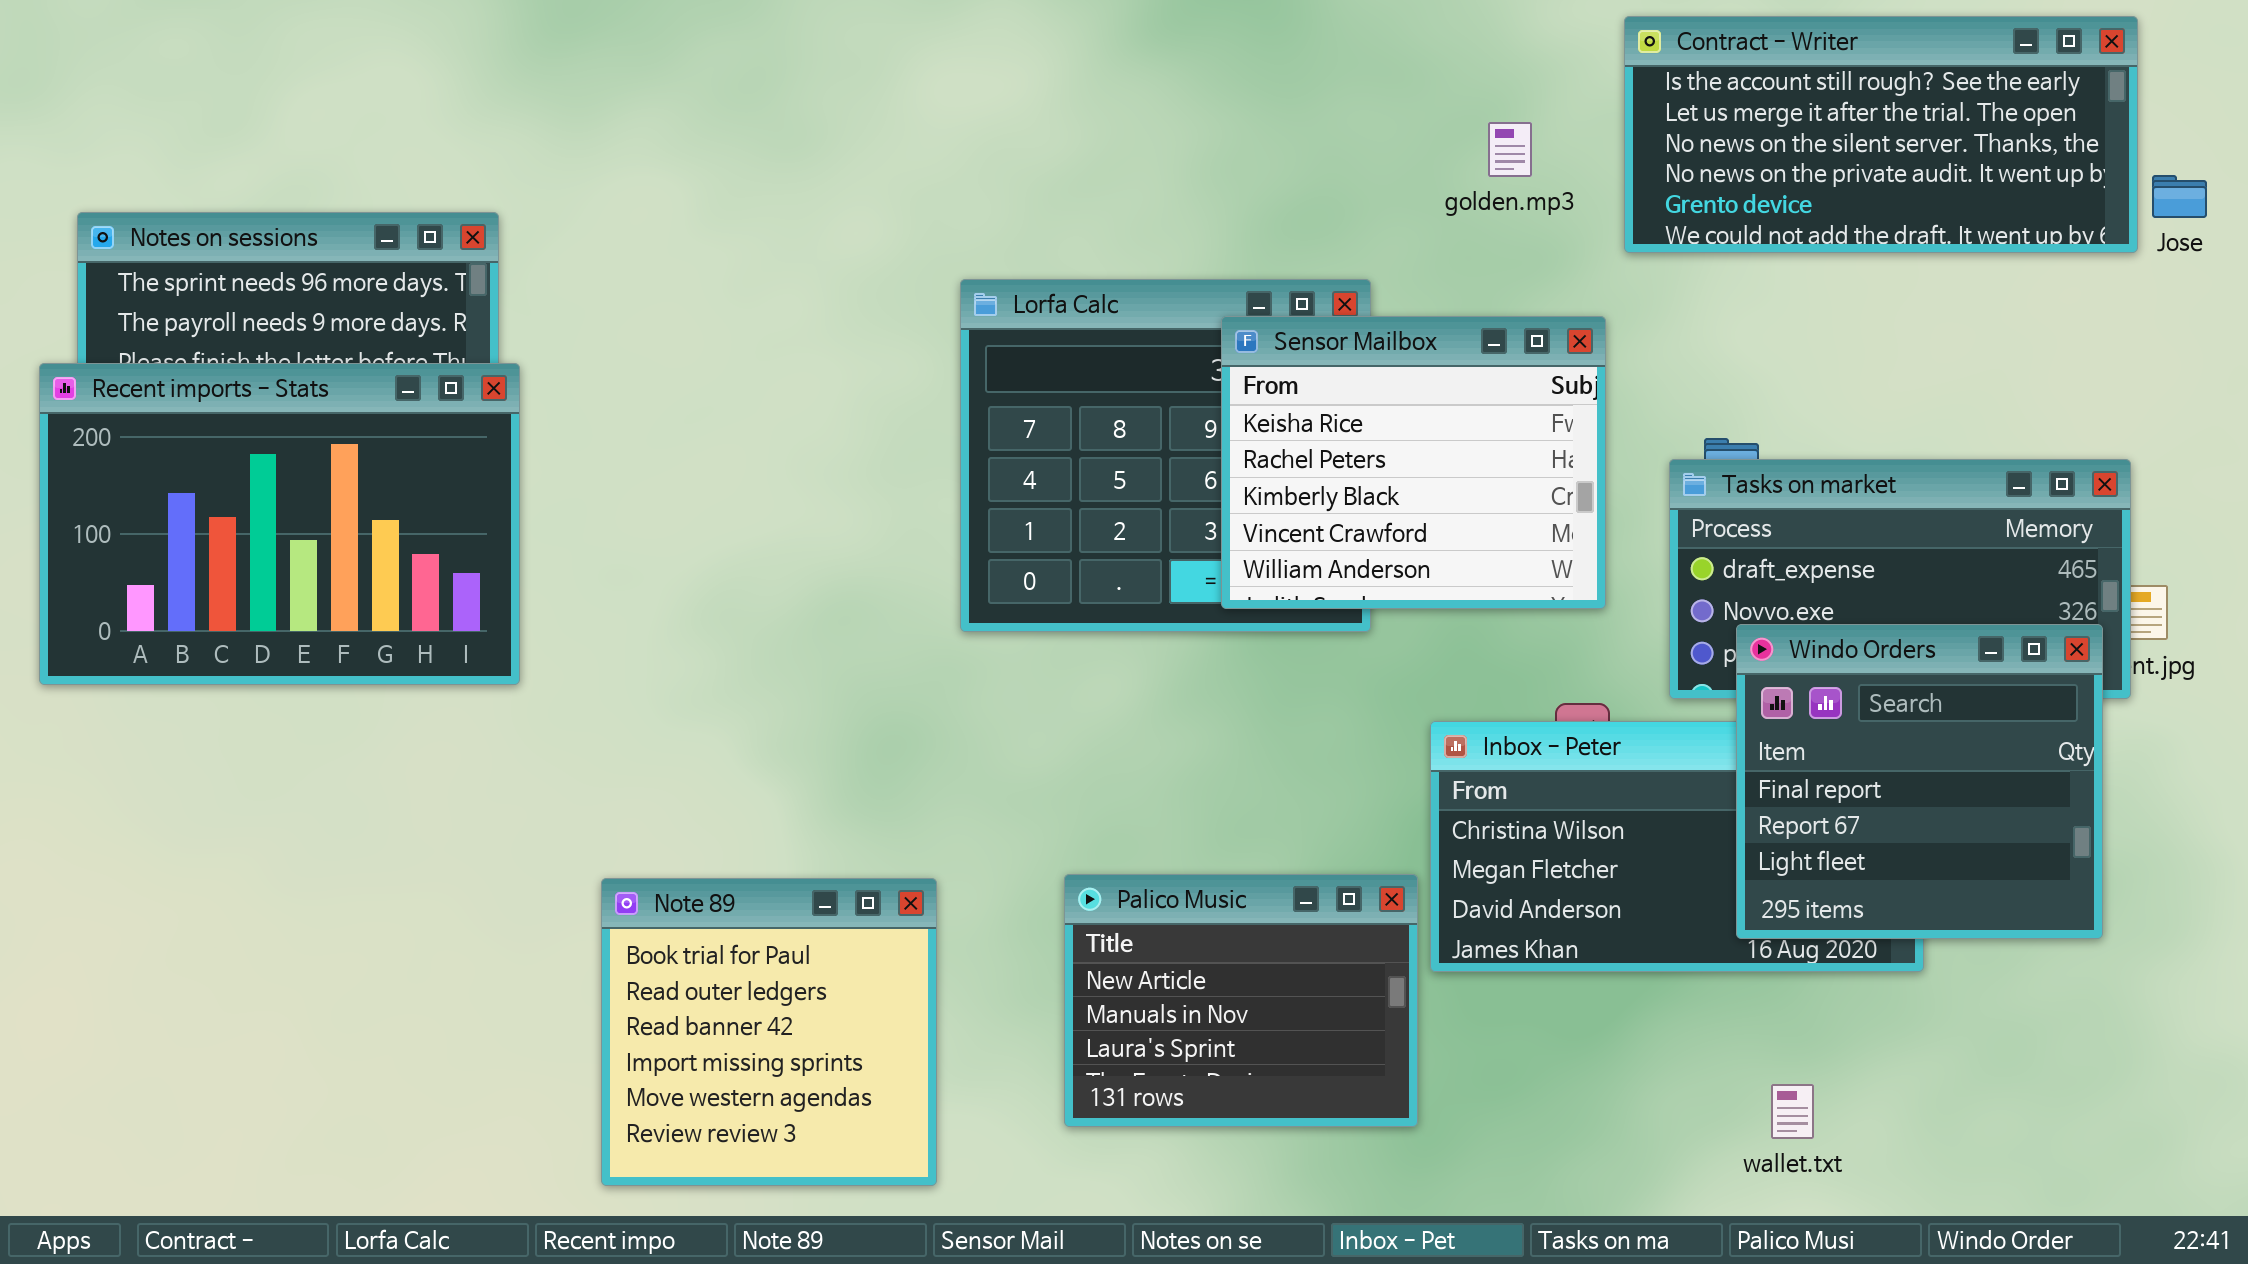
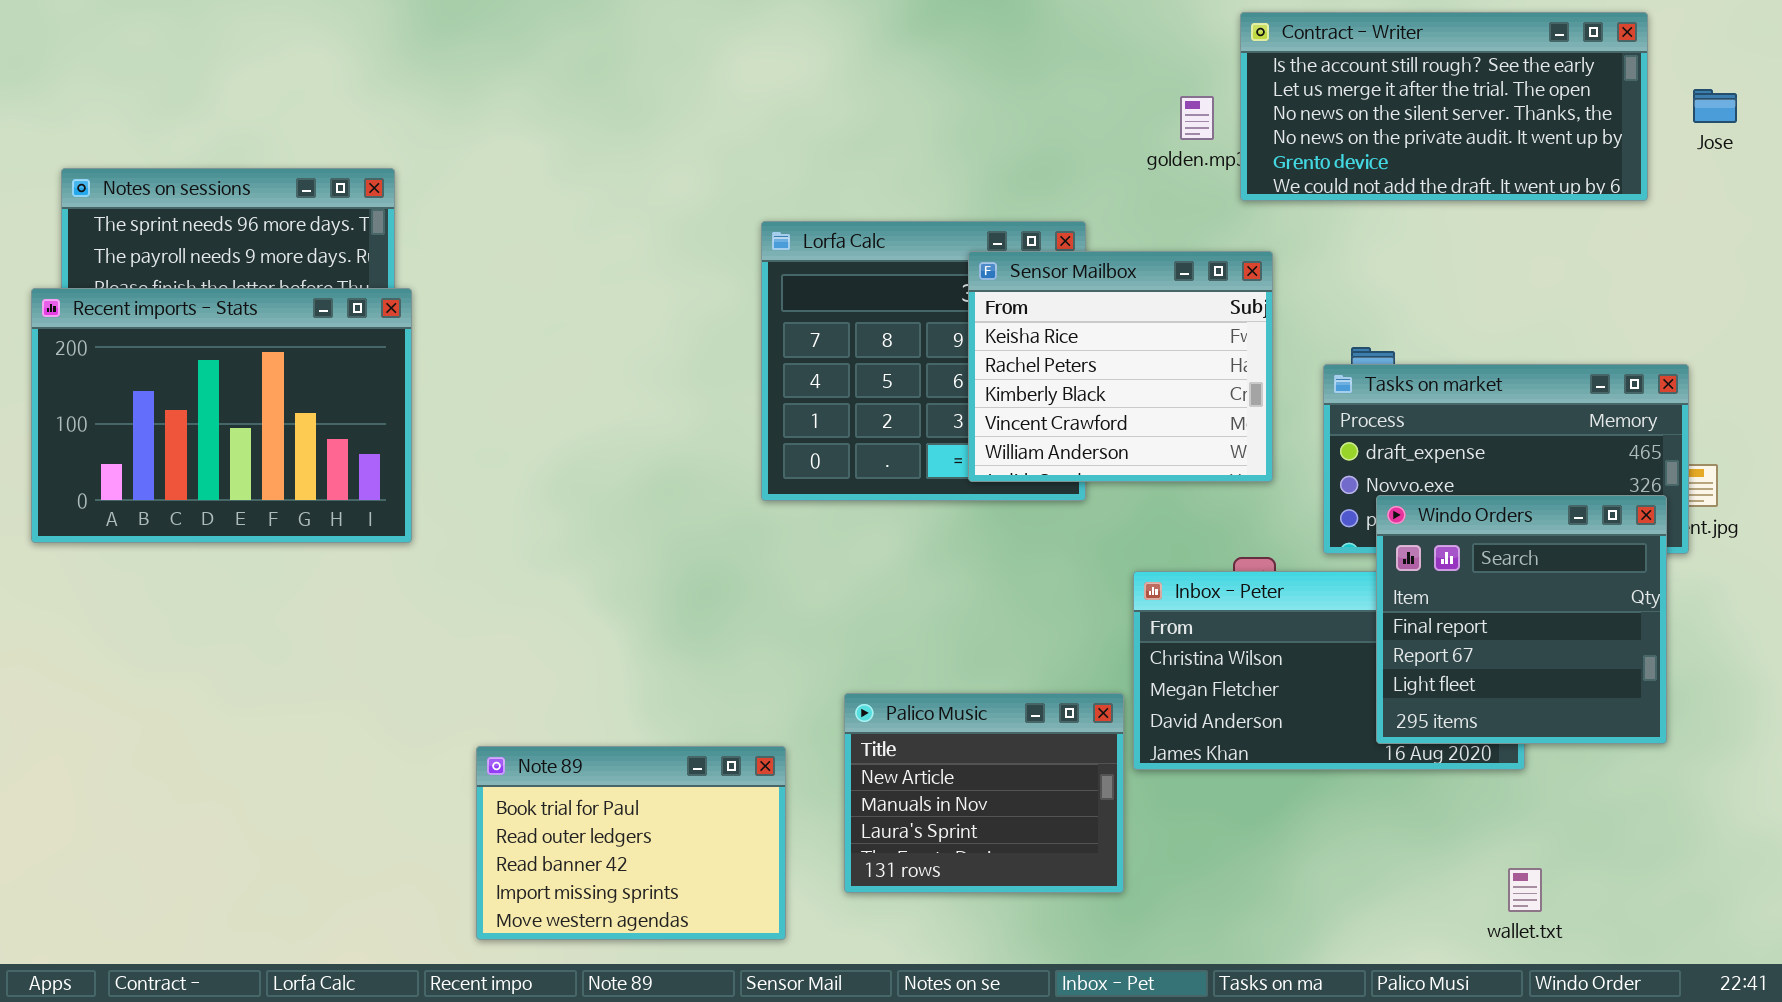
Contract - Writer: [1624,16,2138,253] -> [1240,12,1648,201], moved
Jose: [2152,175,2207,218] -> [1693,89,1737,123], moved
Note 89: [601,878,937,1186] -> [476,746,786,940], resized
wallet.txt: [1771,1084,1814,1139] -> [1508,868,1542,912], moved

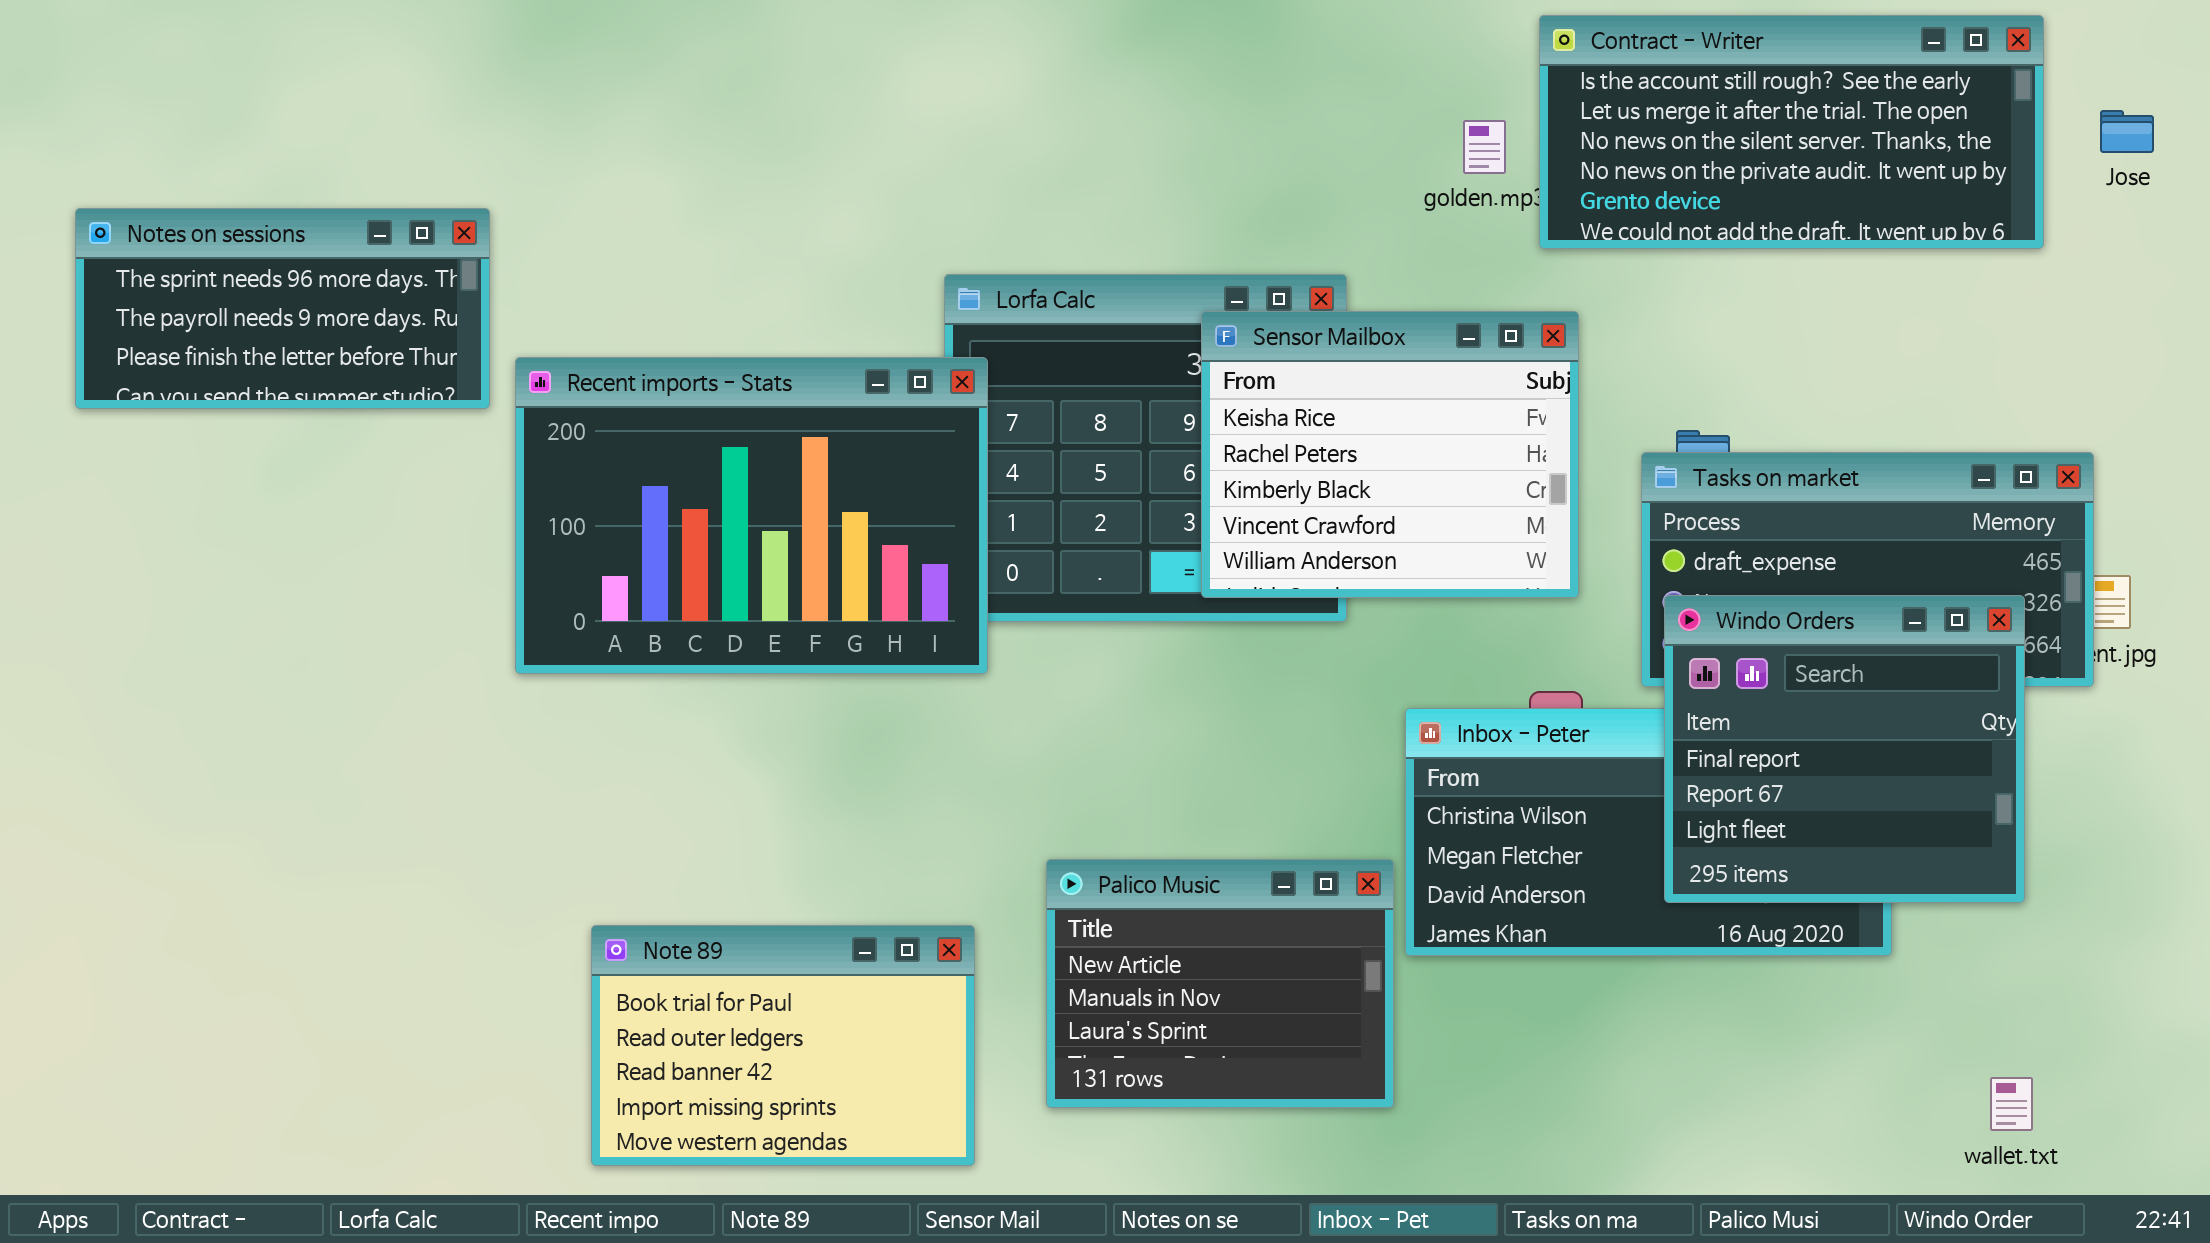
Recent imports - Stats: [31,288,412,543] -> [515,357,988,674], moved
Windo Orders: [1376,495,1667,744] -> [1664,595,2025,903], moved
wallet.txt: [1508,868,1542,912] -> [1990,1077,2033,1131], moved

